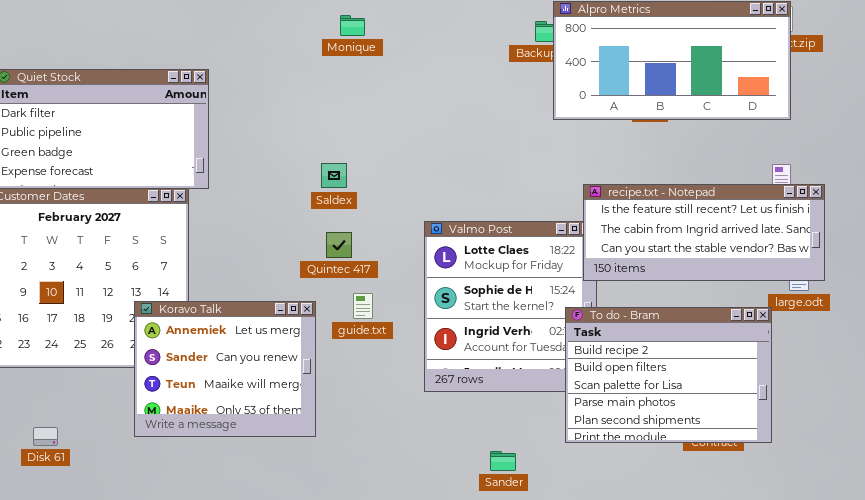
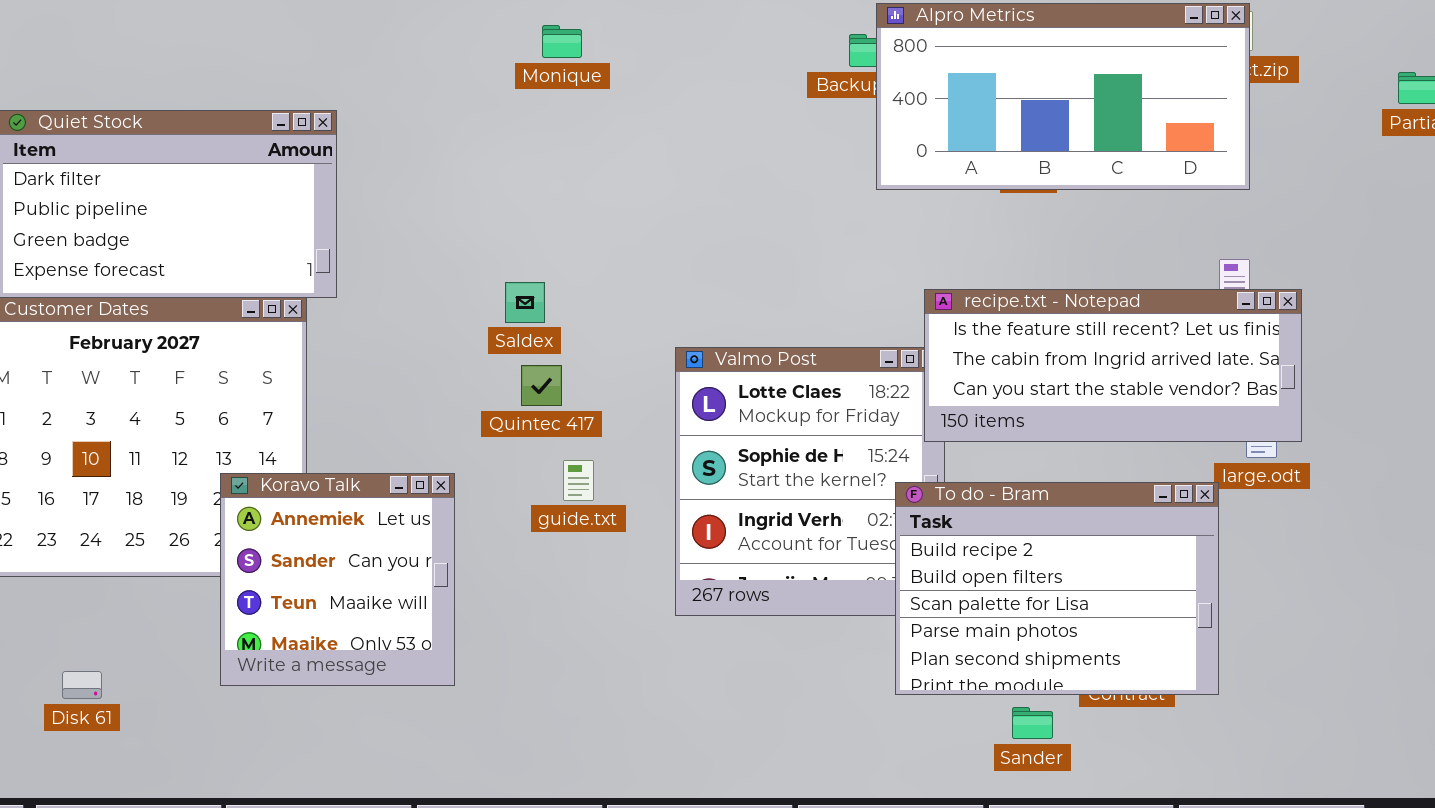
Saldex: [321,163,347,188] -> [505,282,545,323], moved
Koravo Talk: [134,301,316,437] -> [220,473,455,686], resized
Sander: [490,451,516,471] -> [1012,707,1053,739], moved

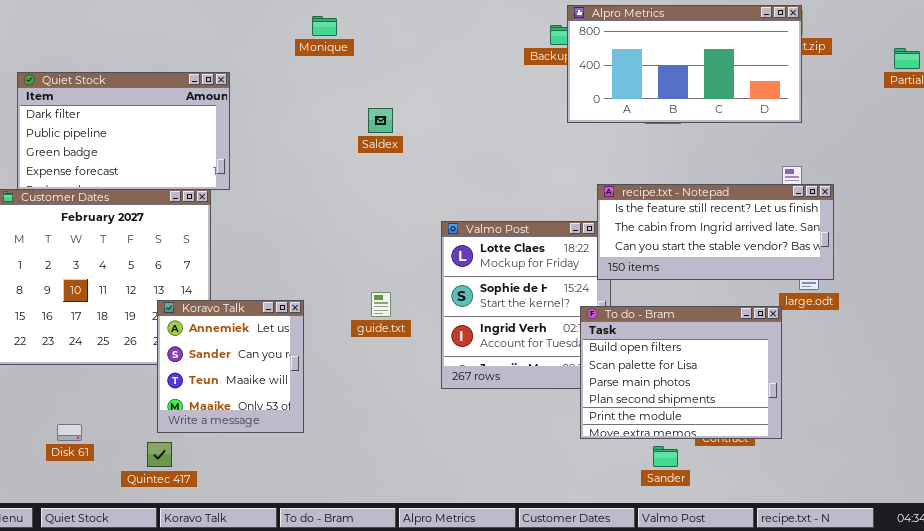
Monique: [542,25,582,58] -> [312,16,337,36], moved
Saldex: [505,282,545,323] -> [368,108,393,133], moved
Quintec 417: [521,365,562,406] -> [147,442,172,467], moved
To do - Bram: [895,482,1219,695] -> [580,306,782,439], scrolled down 1 row

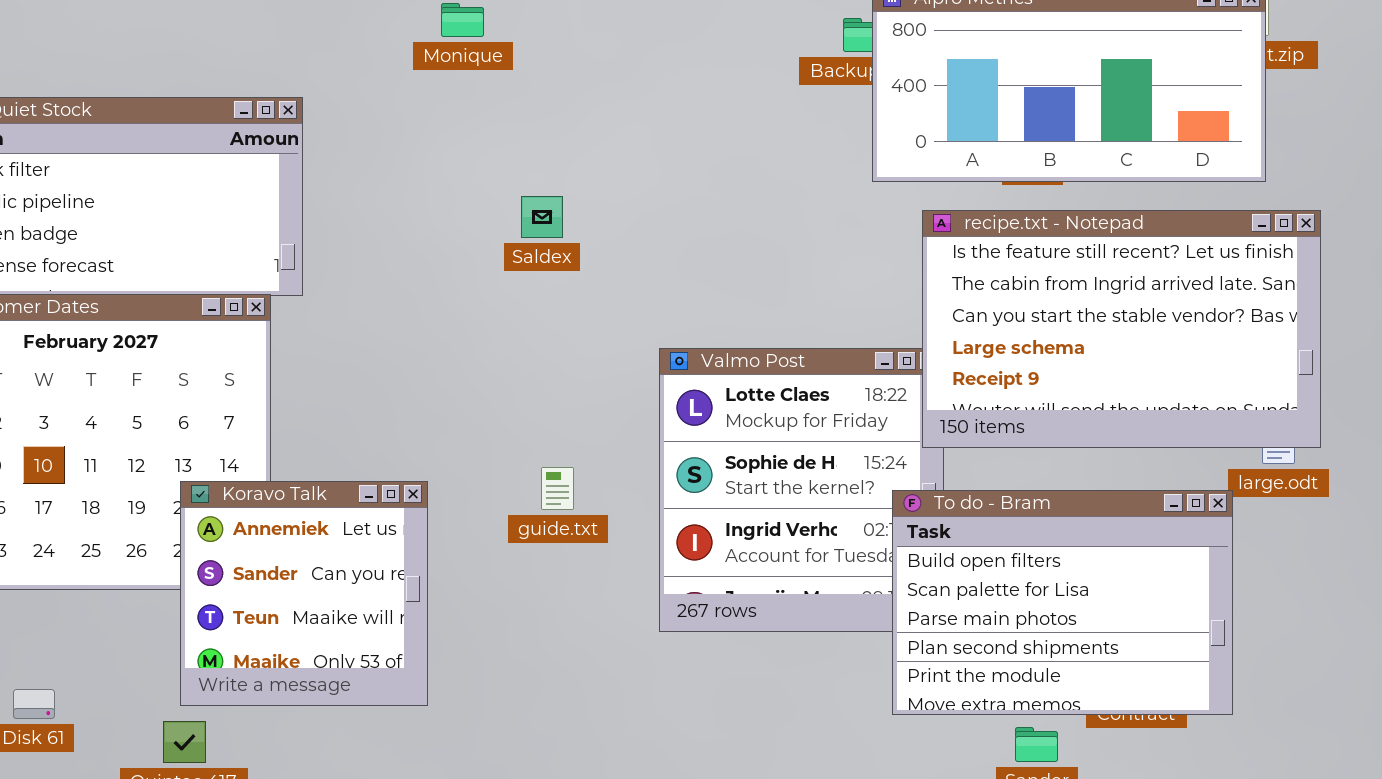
Saldex: [368,108,393,133] -> [521,196,563,238], moved
recipe.txt - Notepad: [597,184,834,280] -> [922,210,1321,448], resized

